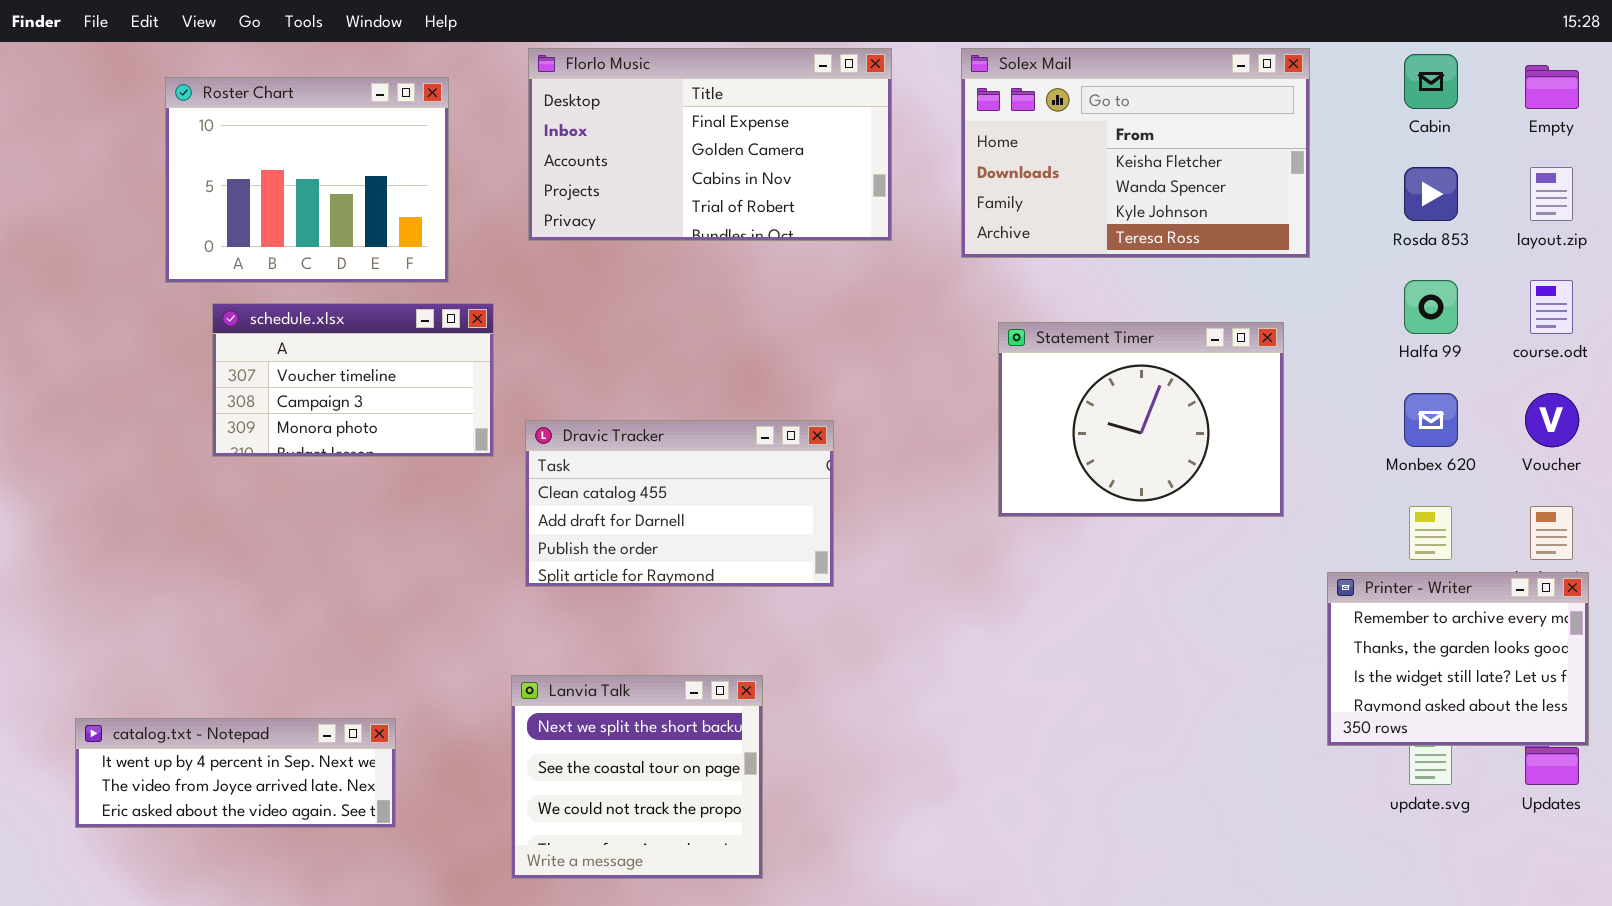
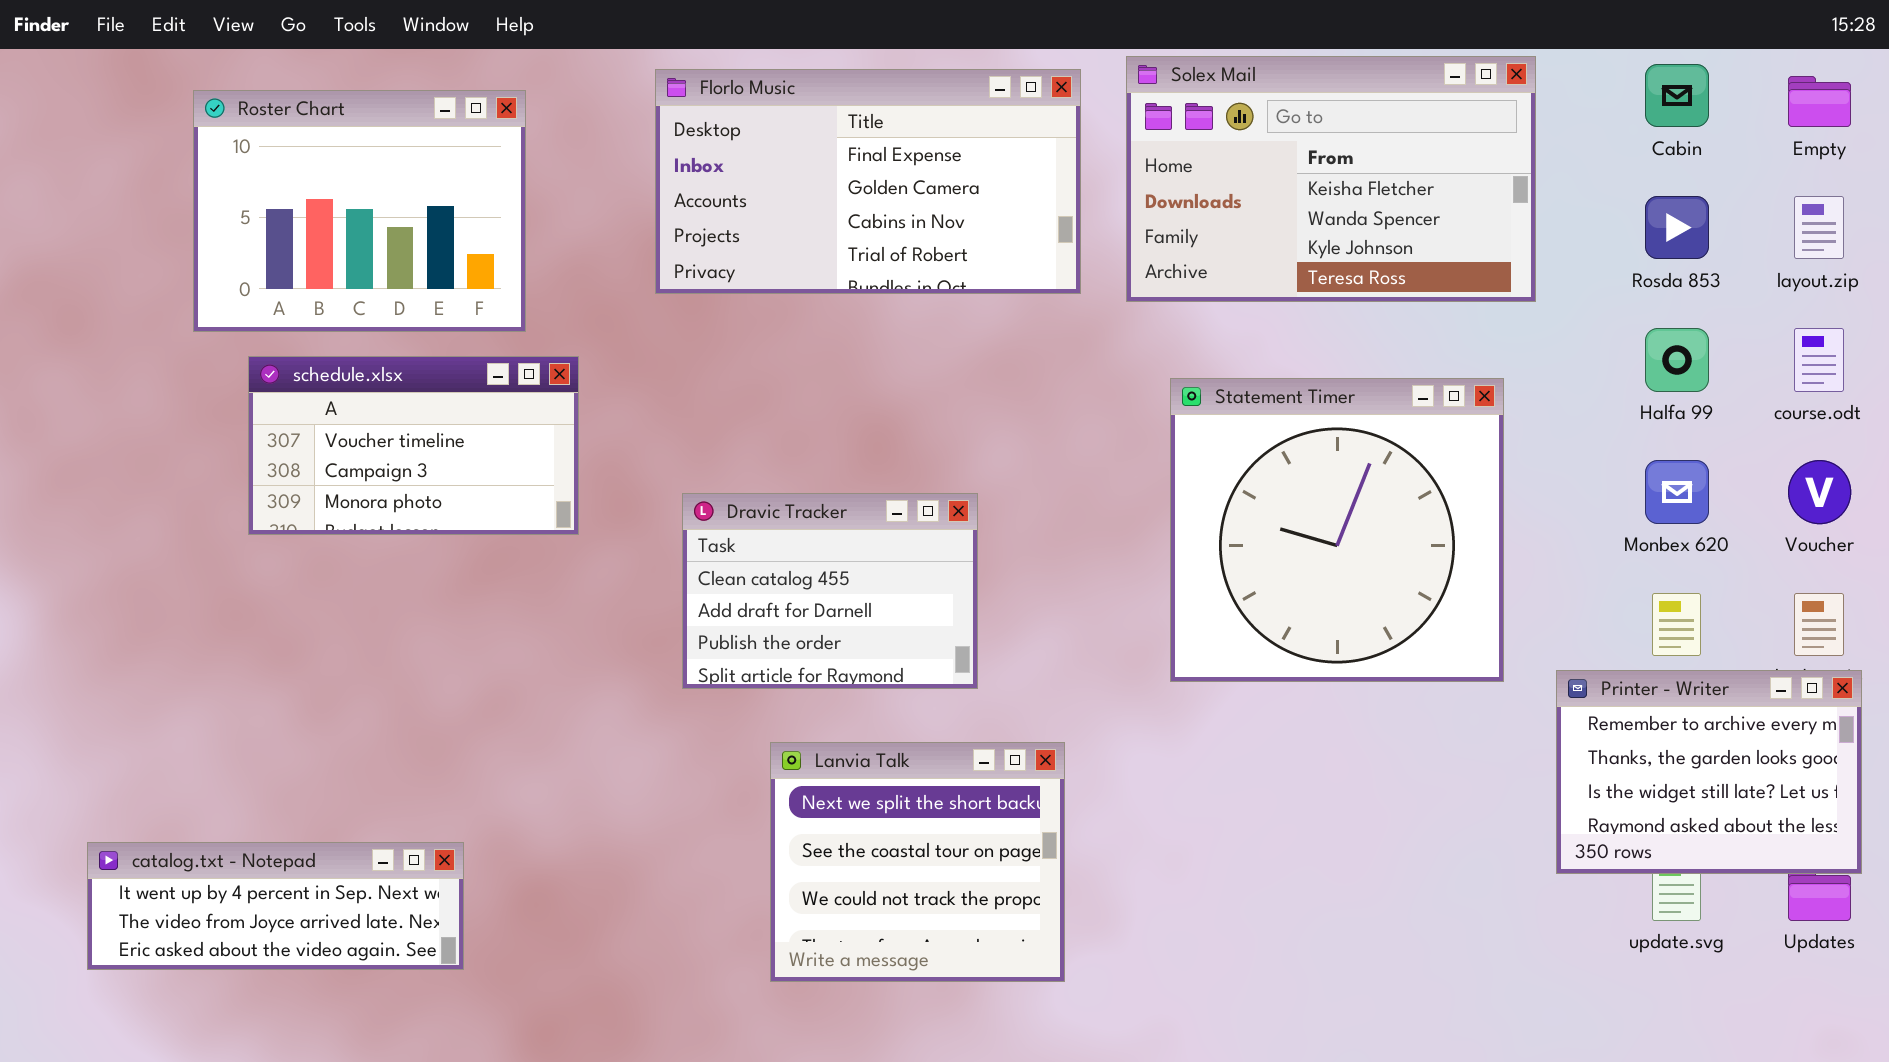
Florlo Music: [528,48,892,241] -> [655,69,1081,294], moved
Statement Timer: [998,322,1284,517] -> [1170,378,1504,682], resized
Dravic Tracker: [525,420,834,587] -> [682,493,978,689], resized
Lanvia Talk: [511,675,763,879] -> [770,742,1065,982], moved

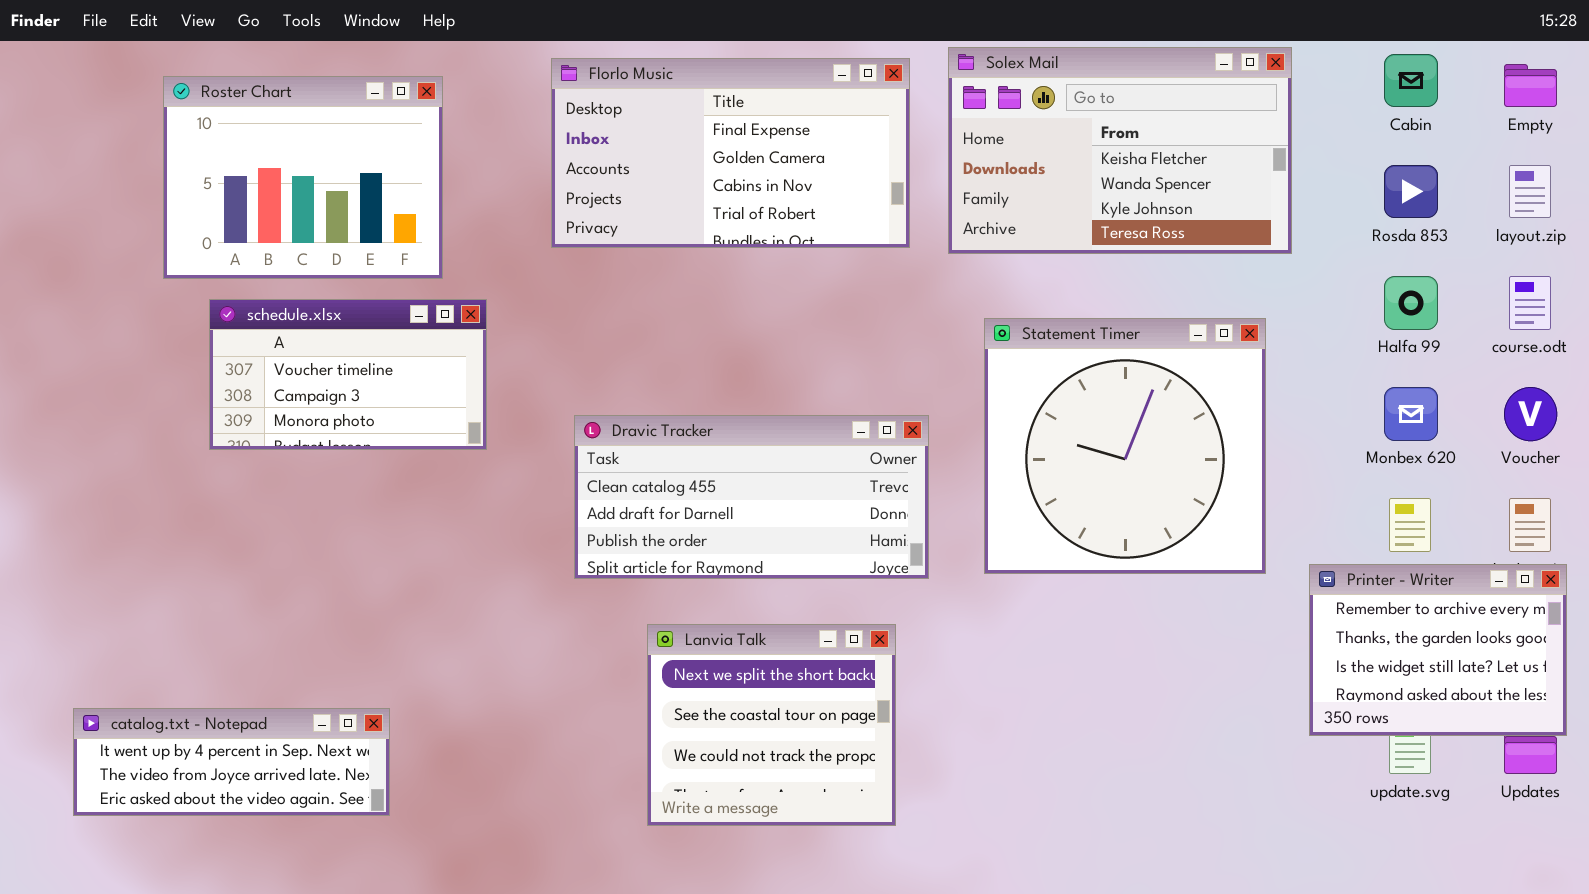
Dravic Tracker: [682,493,978,689] -> [574,415,929,579], resized

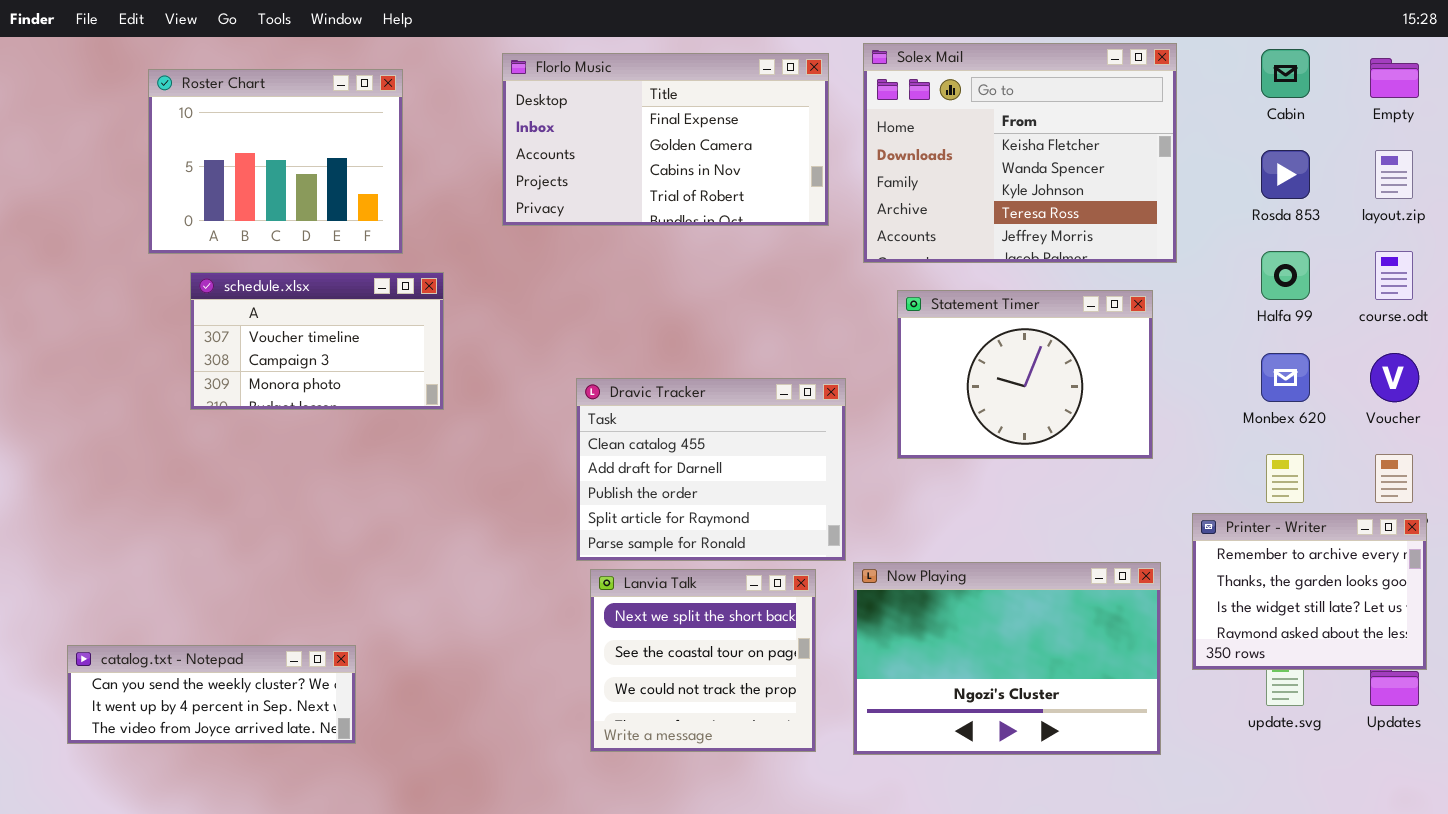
Solex Mail: [948,47,1292,254] -> [863,43,1177,263], resized
Statement Timer: [984,318,1266,574] -> [897,290,1153,459], resized
Dravic Tracker: [574,415,929,579] -> [576,378,846,561], resized
Now Playing: none -> [853,562,1161,755], opened
catalog.txt - Notepad: [73,708,390,816] -> [67,645,356,744], scrolled up 1 row

